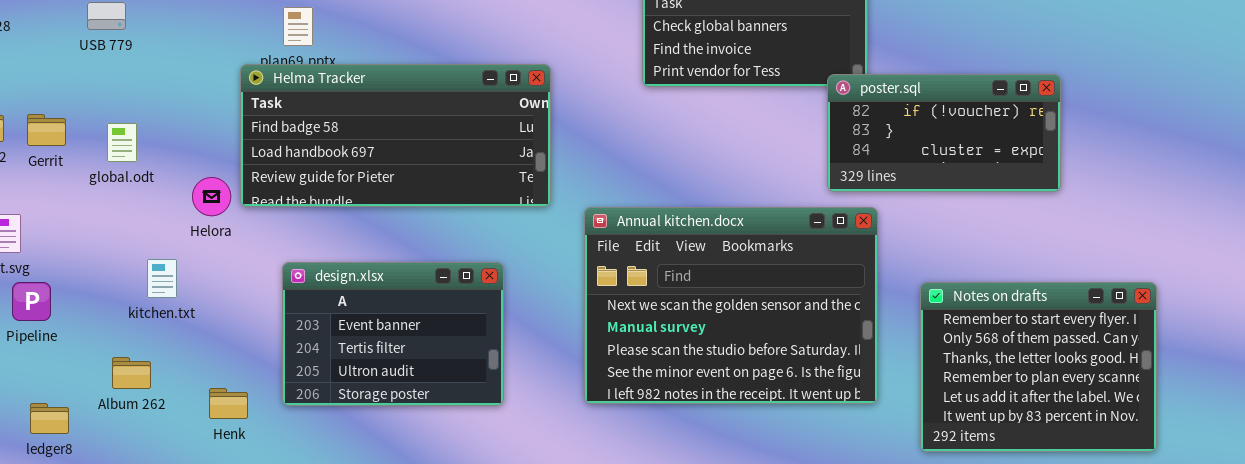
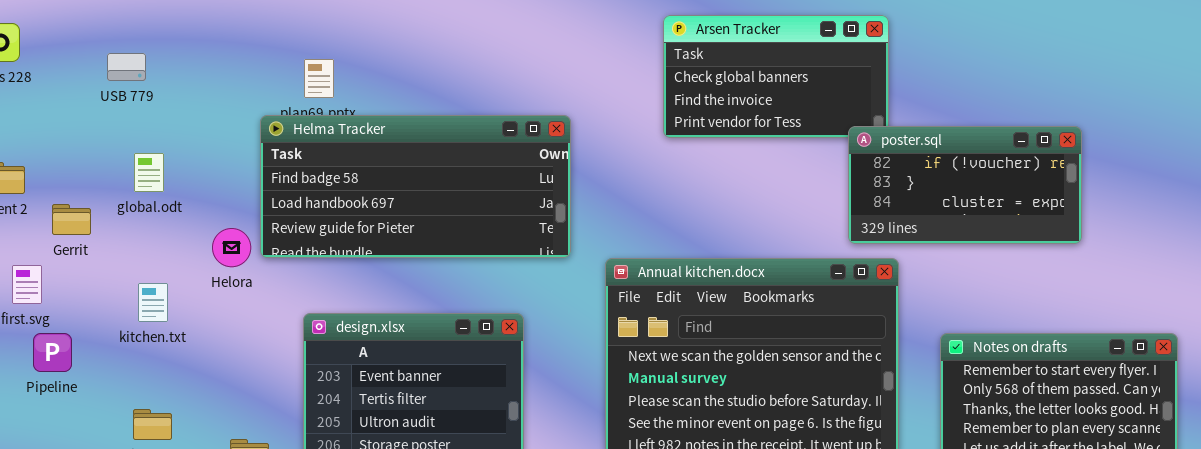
Gerrit: [27,114,66,146] -> [52,204,91,235], moved
global.odt: [107,123,137,162] -> [134,153,164,192], moved
kitchen.txt: [147,259,177,298] -> [138,283,168,322], moved

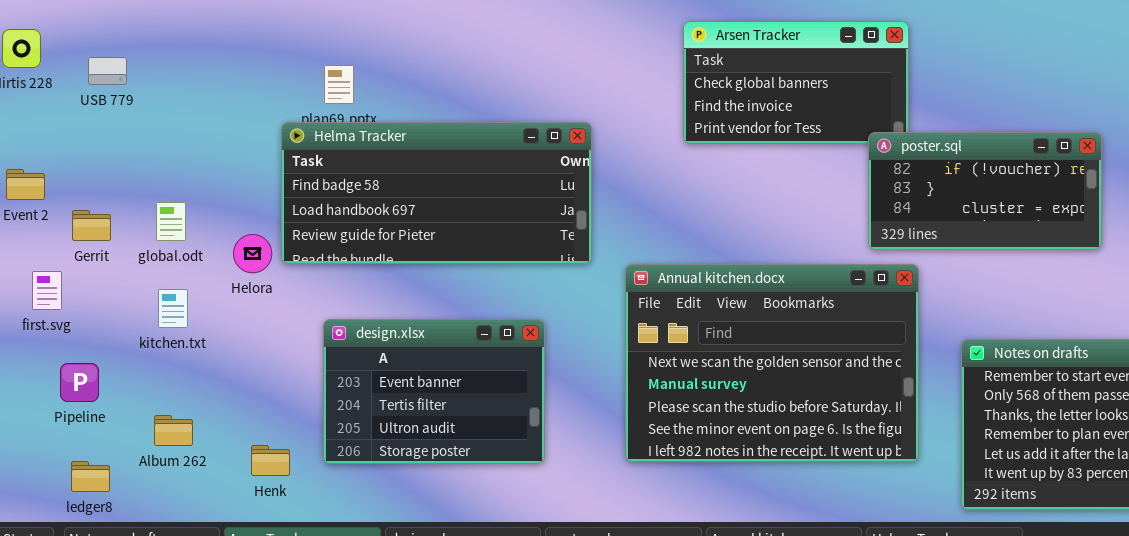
USB 779: [107,53,146,81] -> [88,57,127,85], moved
global.odt: [134,153,164,192] -> [156,202,186,241], moved
Pipeline: [33,333,72,372] -> [60,363,99,402], moved

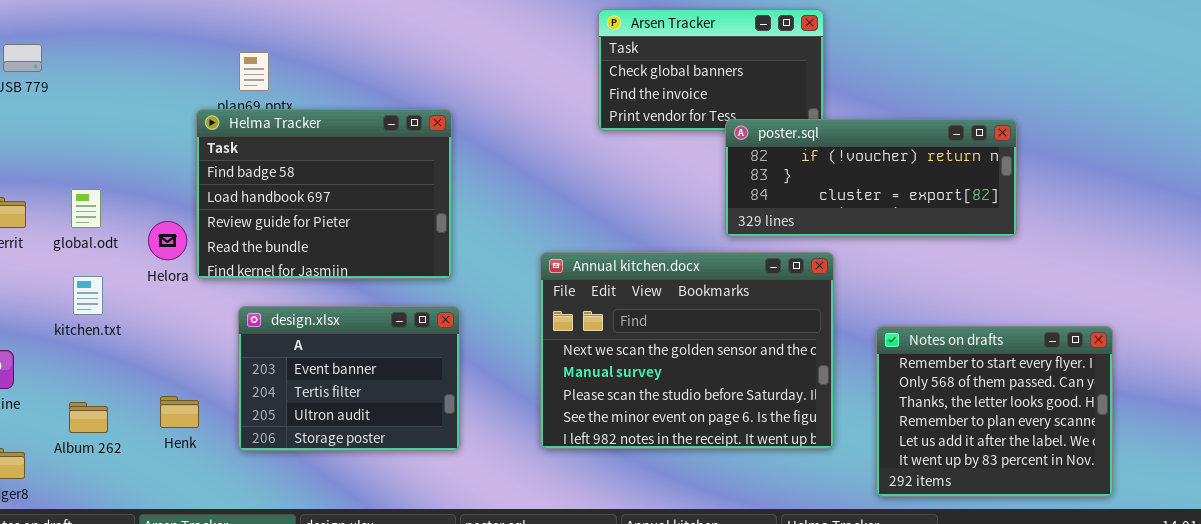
Helma Tracker: [281,122,592,264] -> [196,109,452,279], resized
poster.sql: [868,132,1102,250] -> [725,119,1017,237], resized
Henk: [251,445,290,476] -> [160,396,199,428], moved

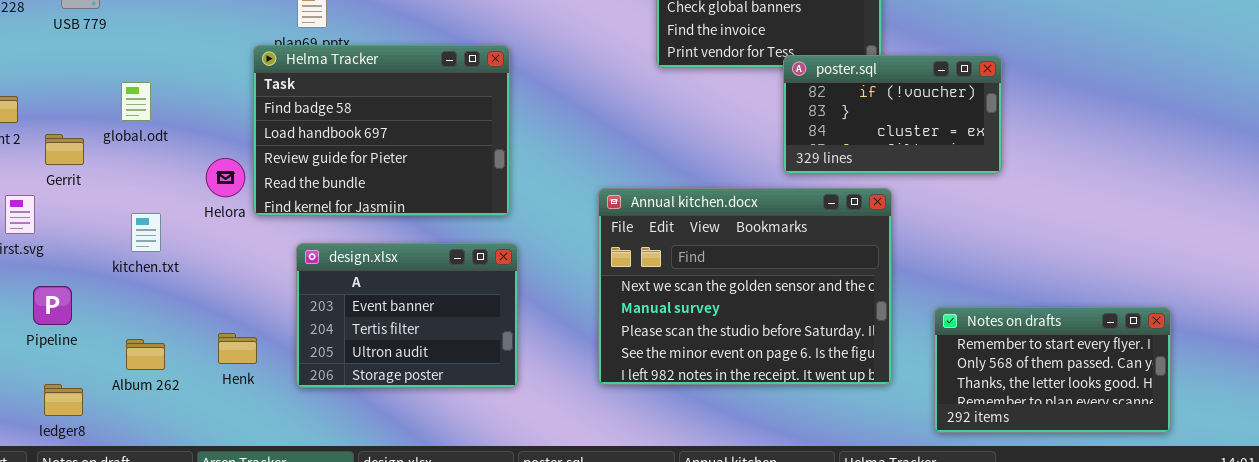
poster.sql: [725,119,1017,237] -> [783,55,1002,174], resized
global.odt: [71,189,101,228] -> [121,82,151,121], moved
Notes on drafts: [876,326,1113,497] -> [934,307,1171,433], resized

